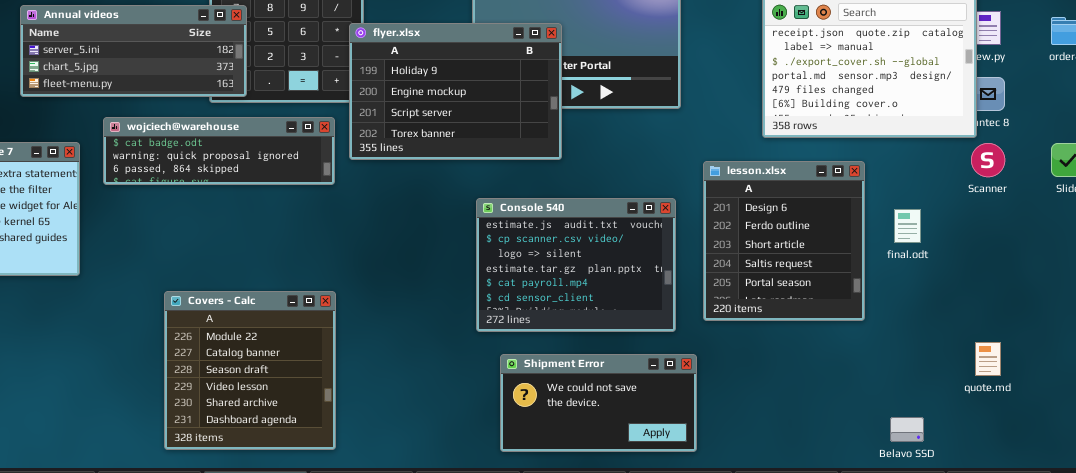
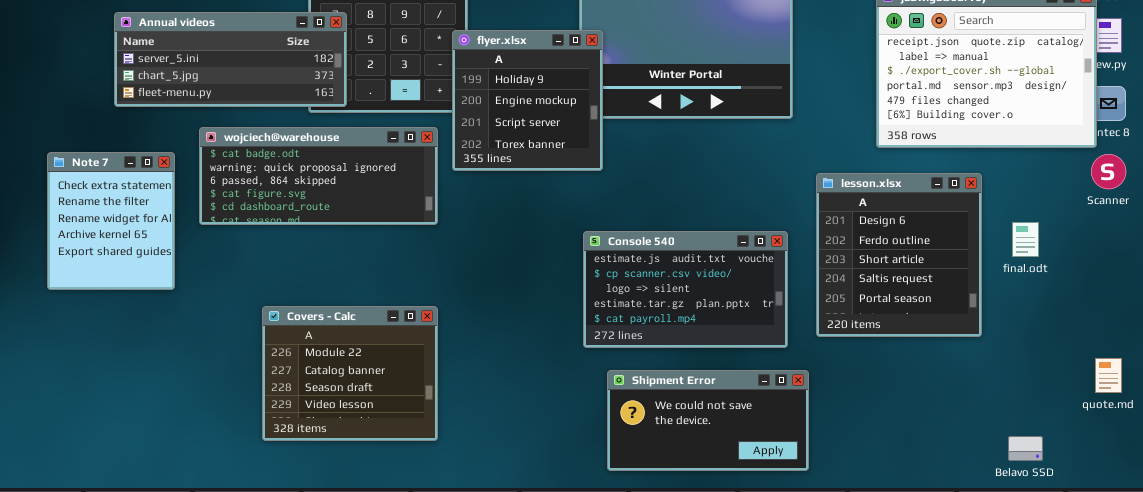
flyer.xlsx: [349,23,562,160] -> [452,30,603,171], resized
wojciech@warehouse: [103,117,335,185] -> [199,127,438,225], resized
Console 540: [476,198,676,332] -> [583,231,788,348], resized
Covers - Calc: [164,291,336,450] -> [262,306,438,441], resized

